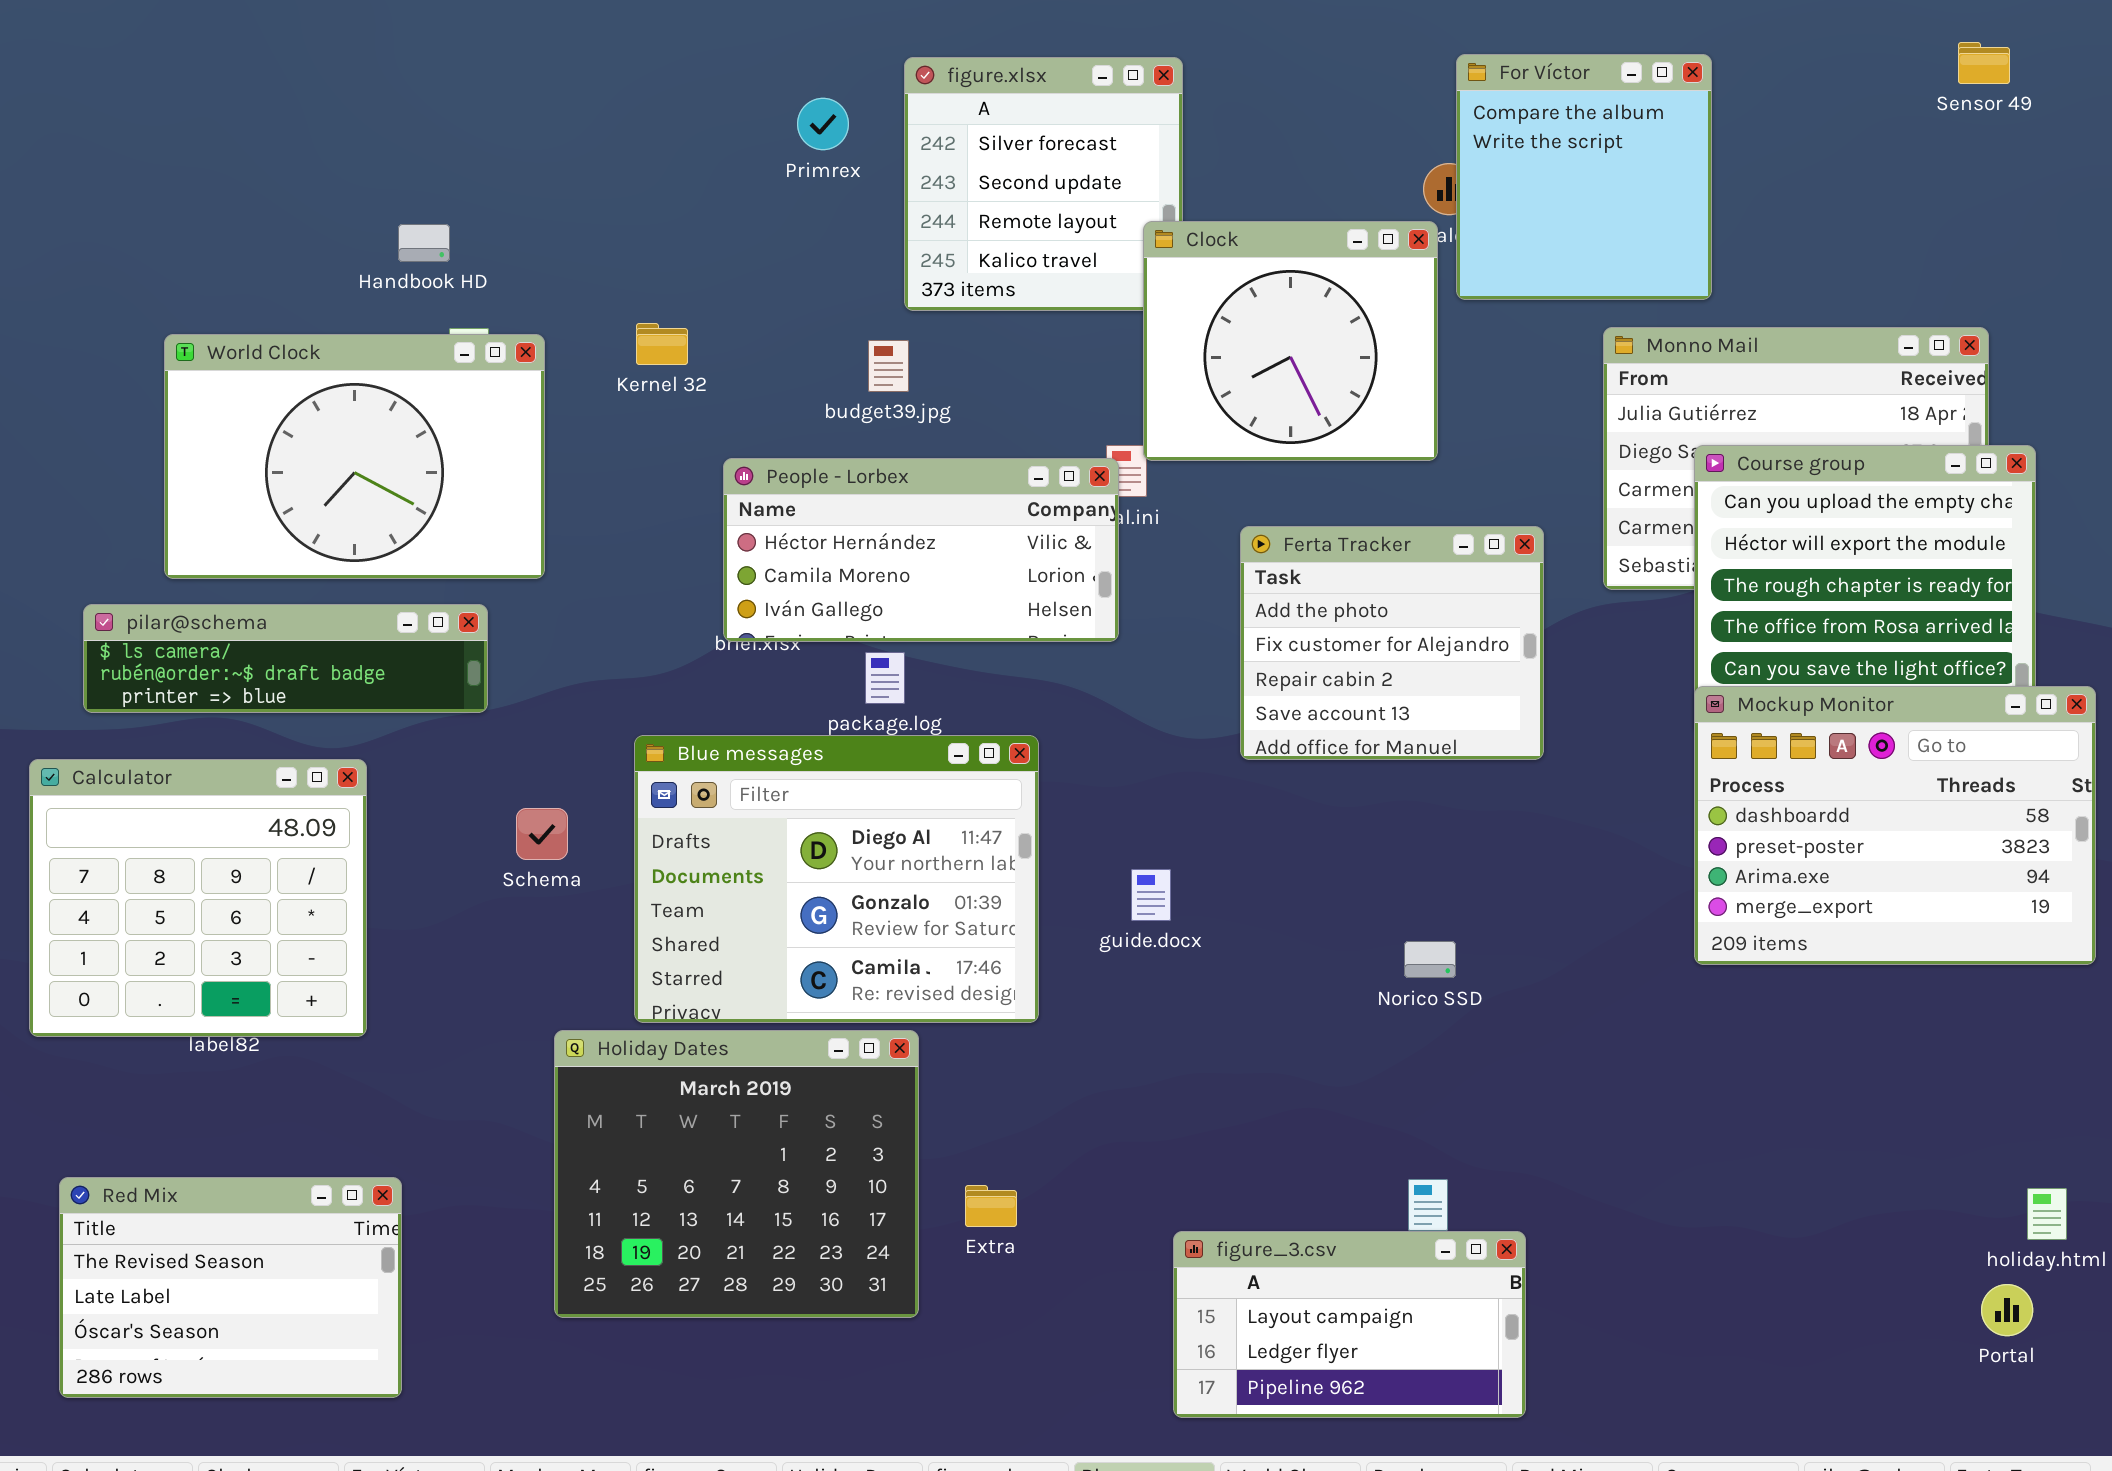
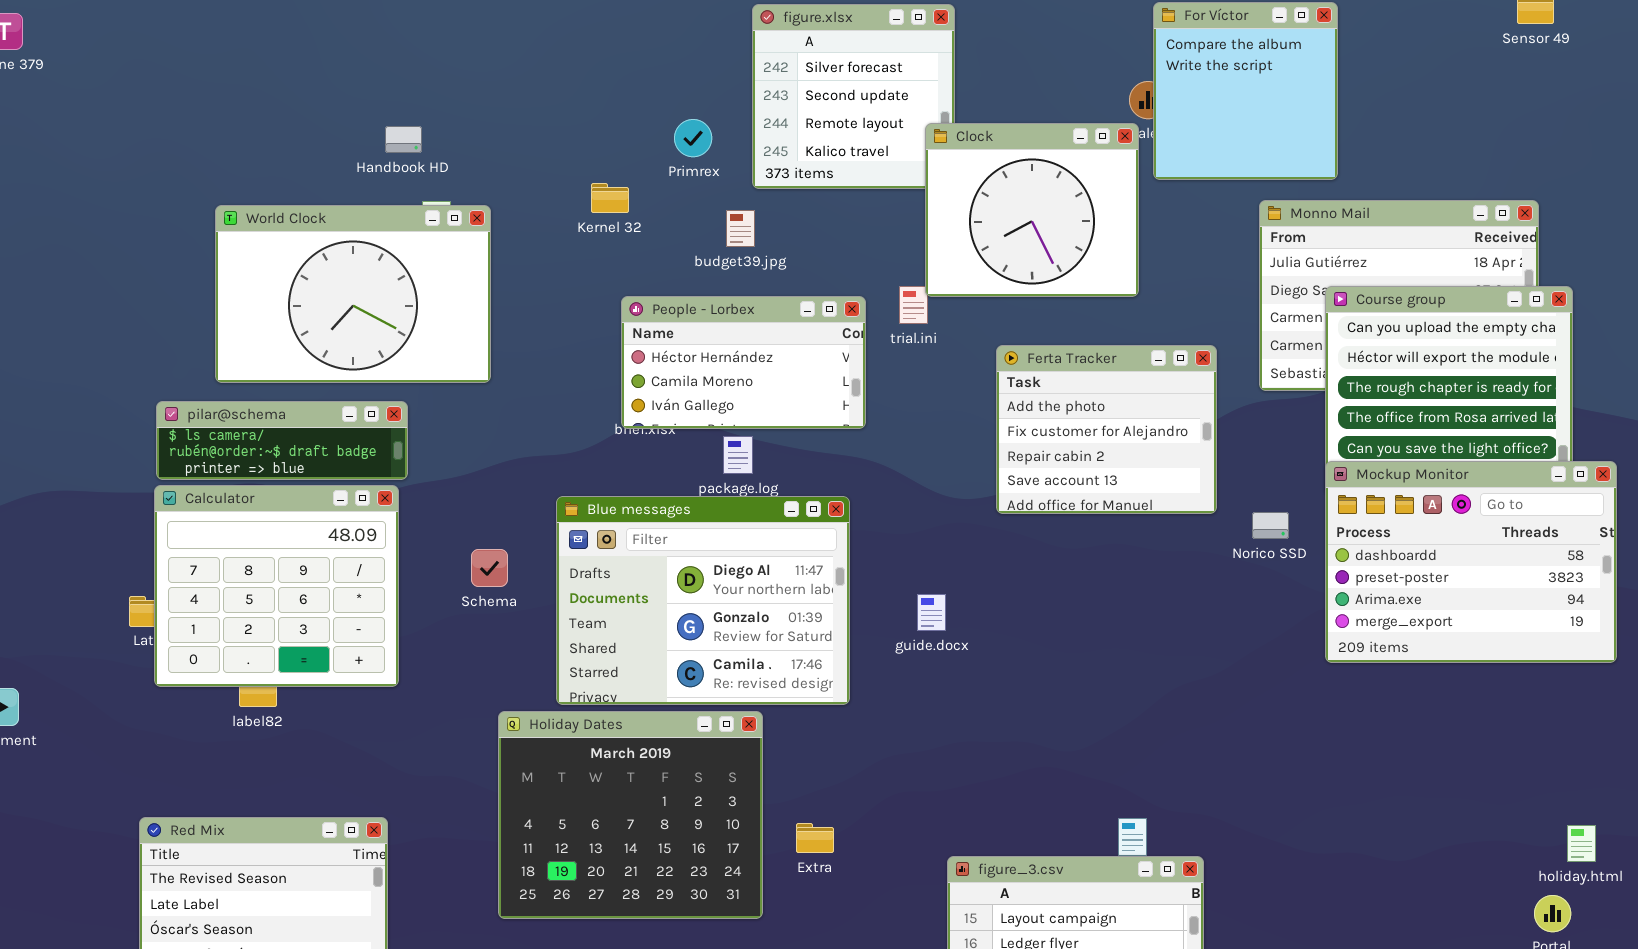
Primrex: [797,98,849,150] -> [674,119,712,157], moved
Kernel 32: [636,323,688,365] -> [591,183,629,213], moved
People - Lorbex: [723,458,1119,642] -> [621,296,866,429], resized
pilar@schema: [83,604,488,713] -> [156,401,408,480], resized
Calculator: [29,759,367,1037] -> [154,485,399,687], moved
Norico SSD: [1404,941,1456,978] -> [1252,512,1289,539], moved

